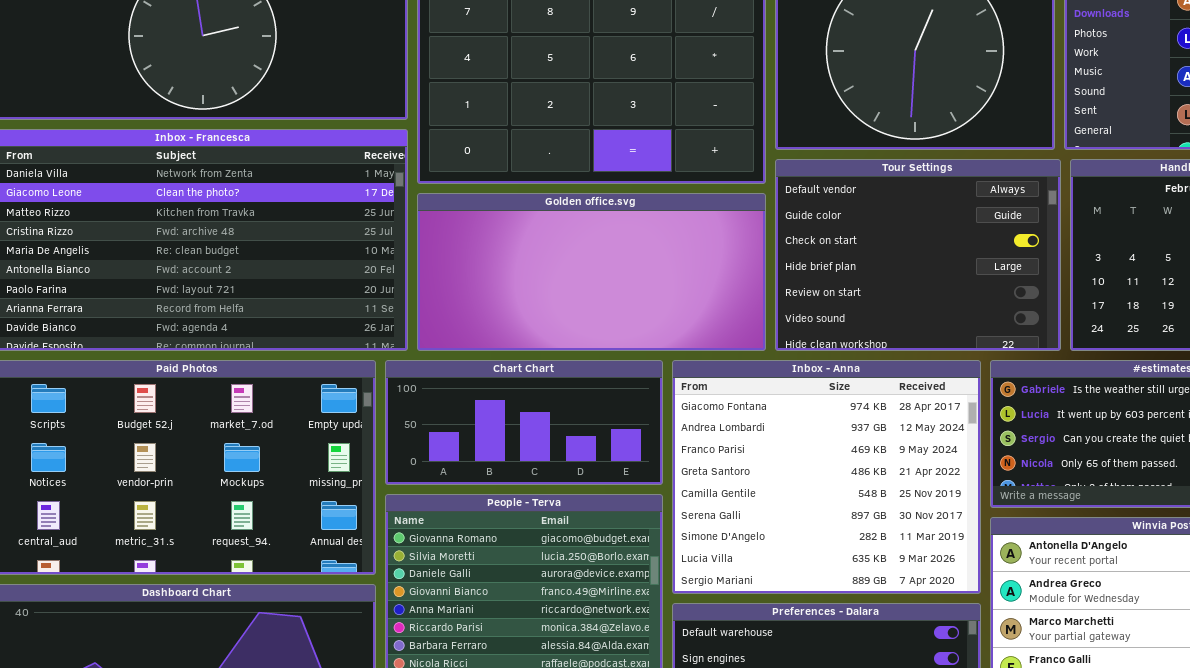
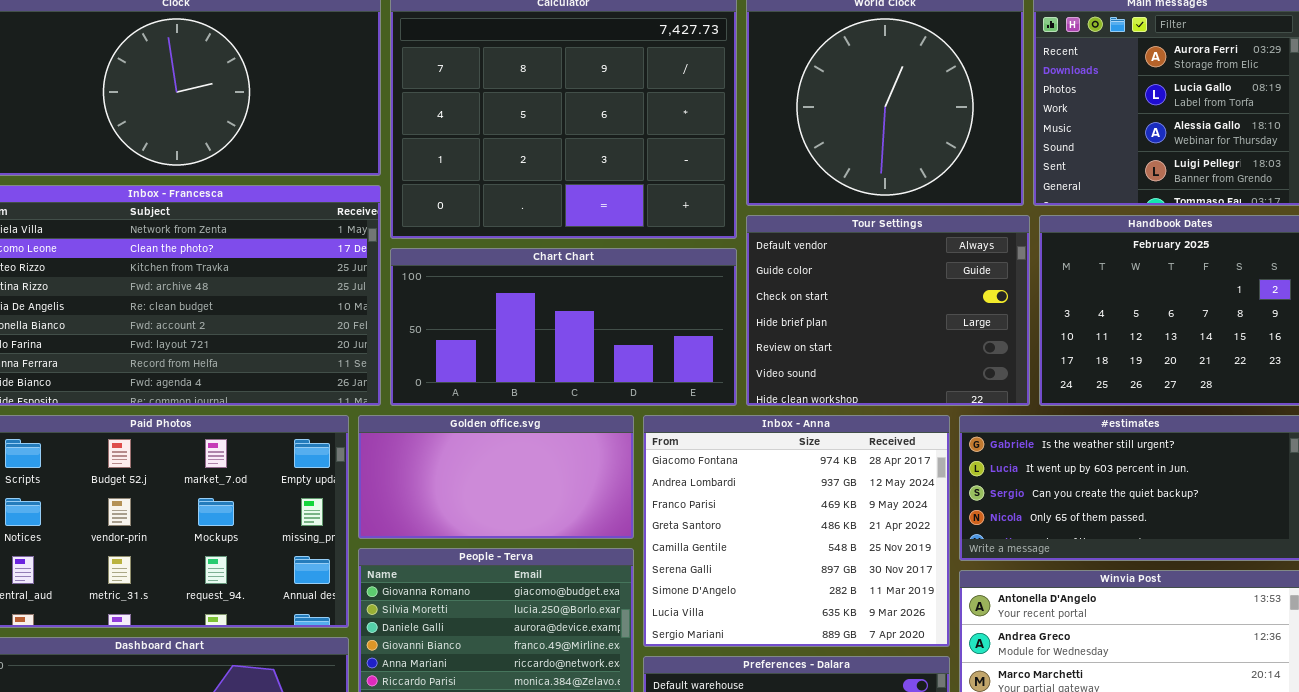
Golden office.svg: [417,193,766,351] -> [358,415,634,539], moved, resized
Chart Chart: [385,360,663,485] -> [390,248,737,406], moved, resized

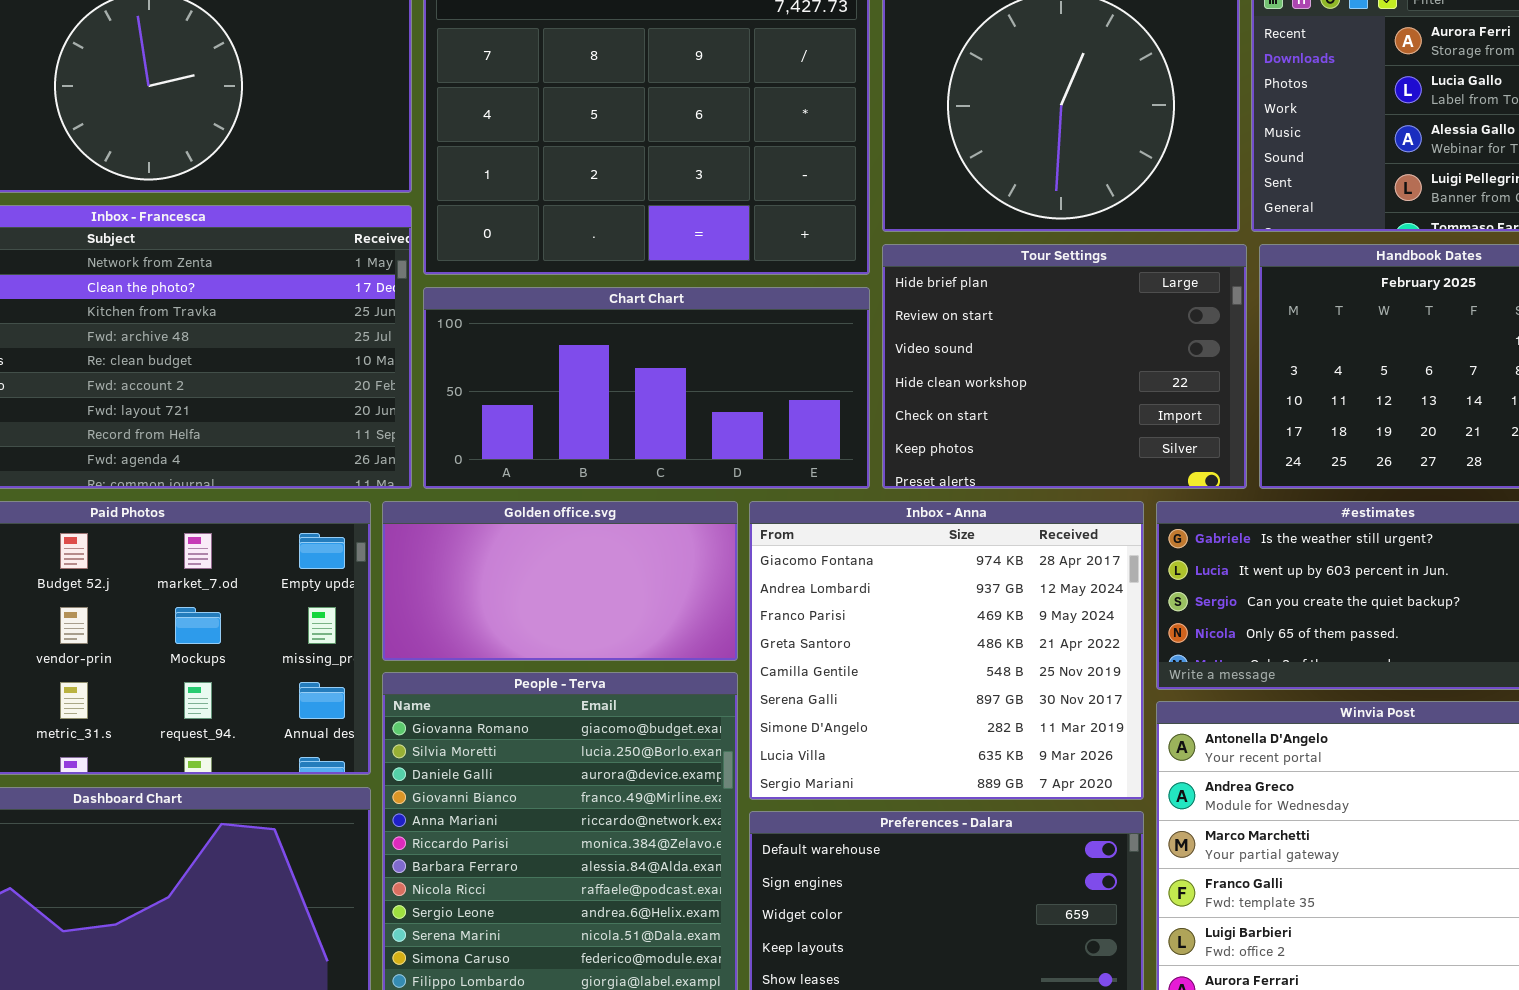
Tour Settings: [746,215,1030,406] -> [882,244,1247,489], scrolled down 3 rows

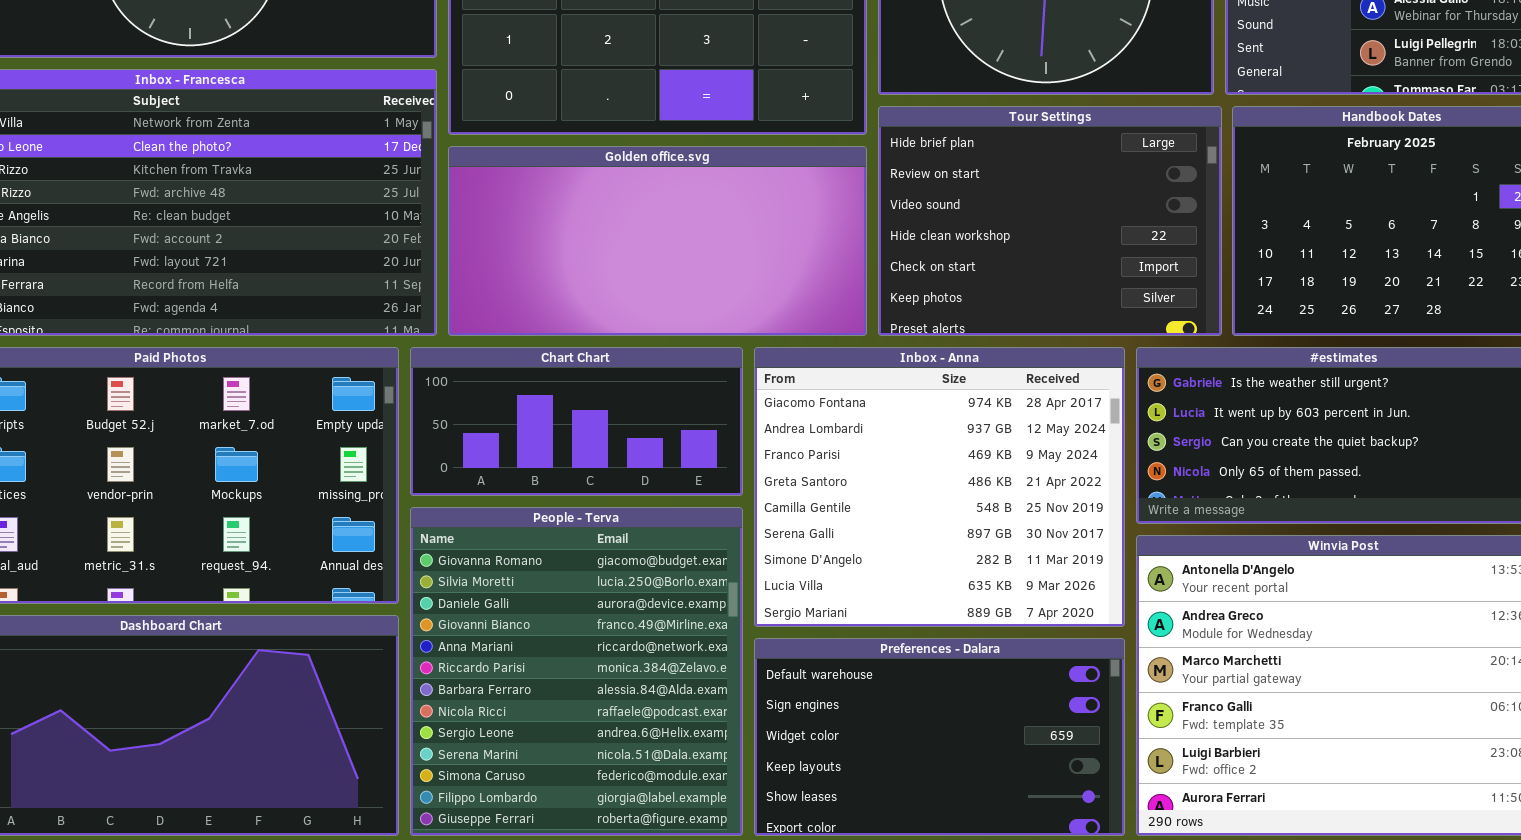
Chart Chart: [423,287,870,489] -> [410,347,743,496], moved, resized
Golden office.svg: [382,501,738,661] -> [448,146,867,336], moved, resized

